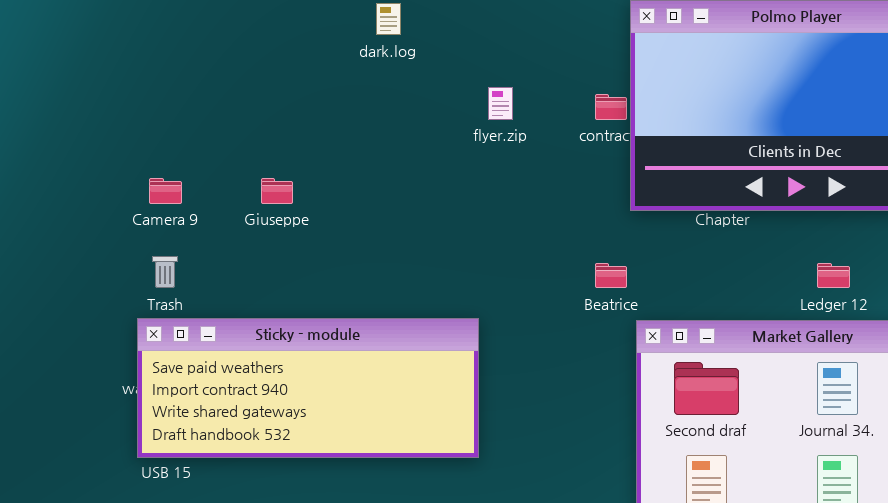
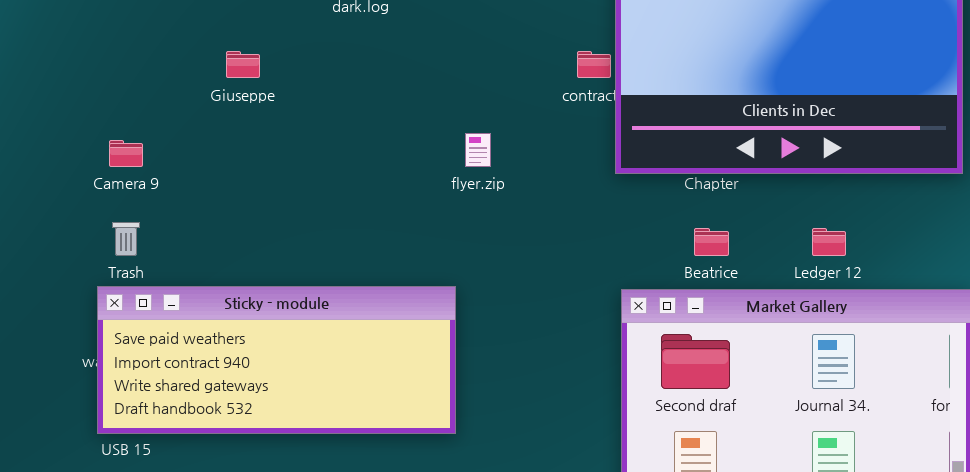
flyer.zip: [488,87,513,120] -> [465,133,491,167], moved
Giuseppe: [261,178,293,204] -> [226,51,260,78], moved
Beatrice: [595,263,627,288] -> [694,228,729,256], moved

